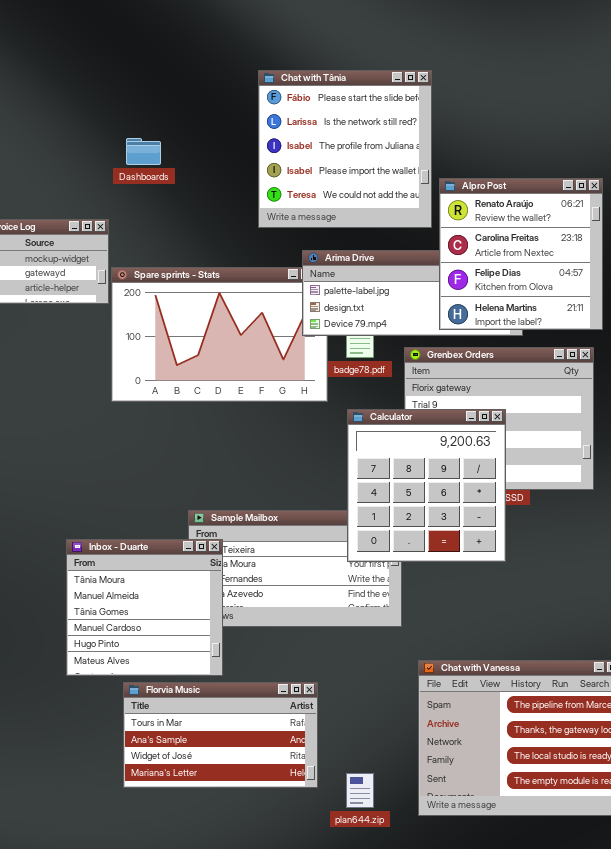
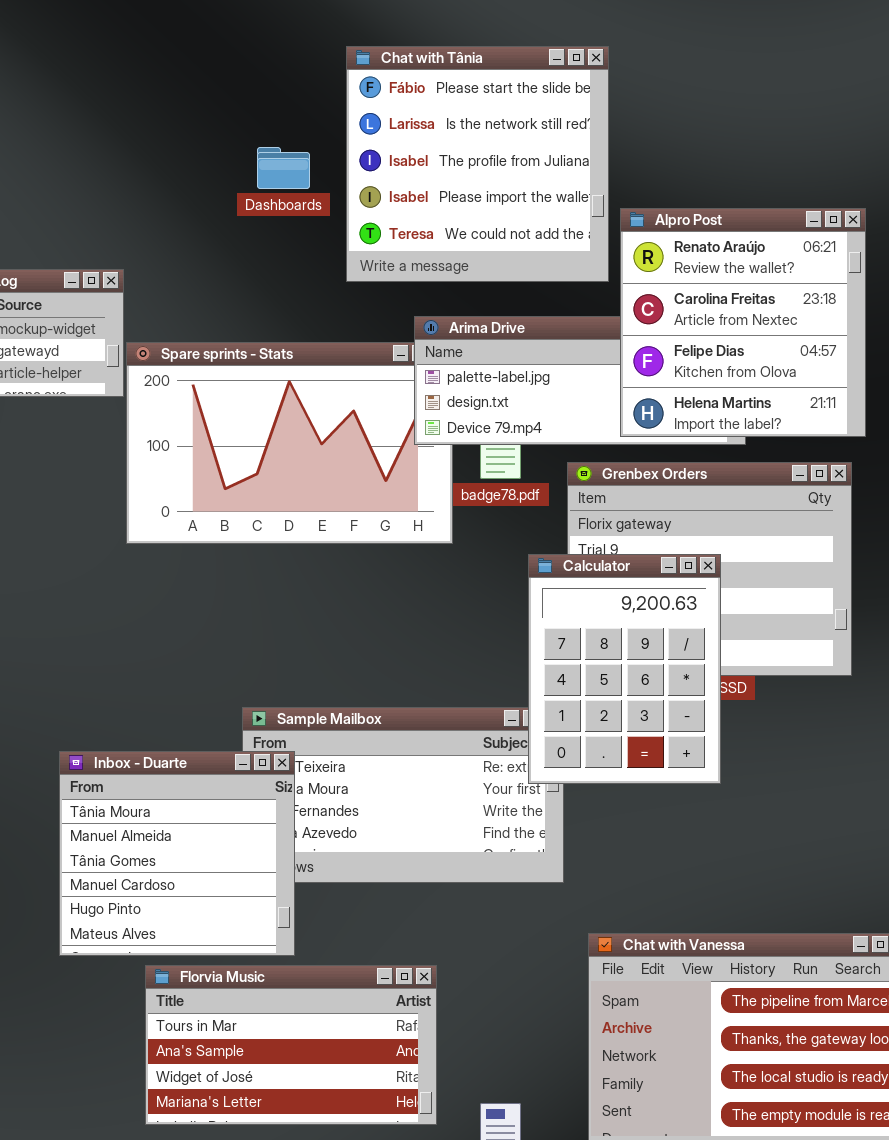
Dashboards: [126,138,161,165] -> [257,147,310,189], moved
Calculator: [347,409,506,562] -> [528,554,721,784], resized

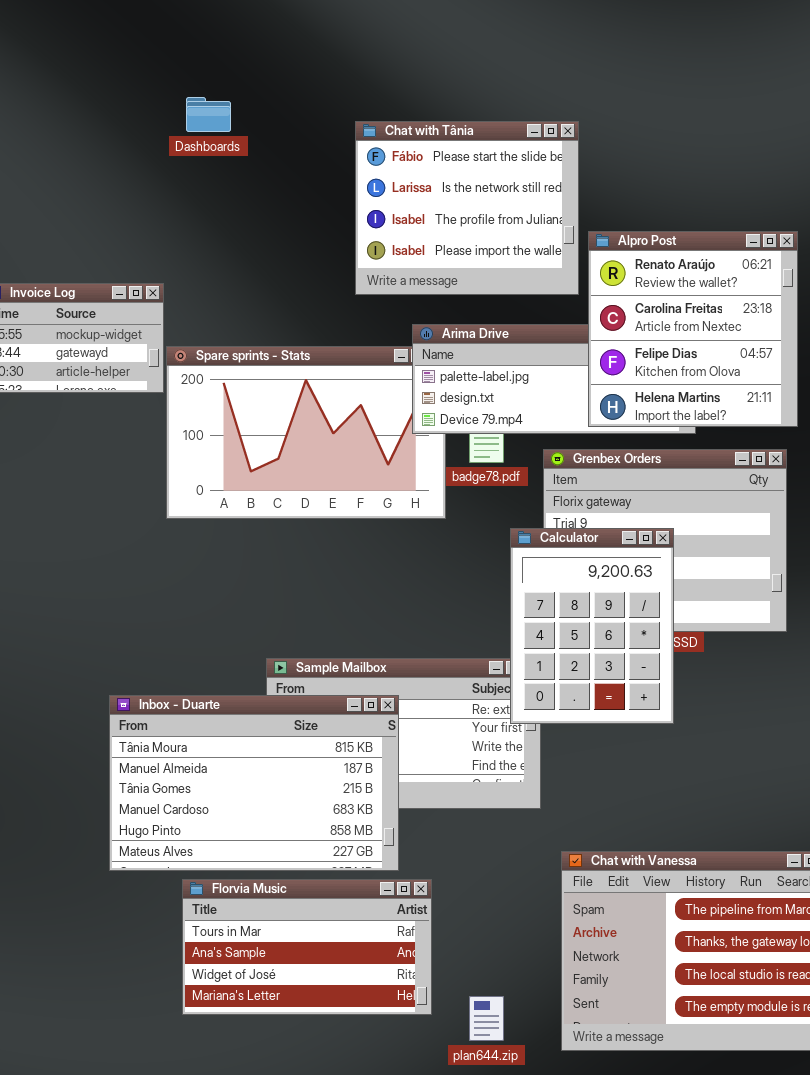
Chat with Tânia: [346,46,609,282] -> [355,121,579,295], resized
Dashboards: [257,147,310,189] -> [186,97,231,132], moved
Inbox - Duarte: [59,751,295,956] -> [109,695,399,871], resized

